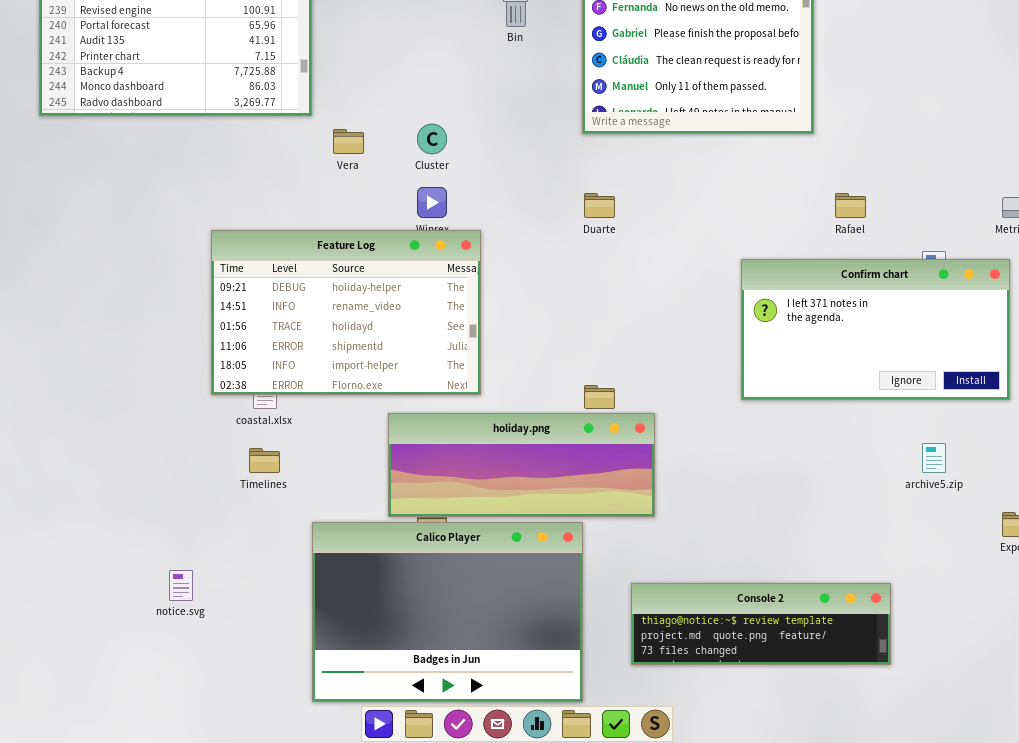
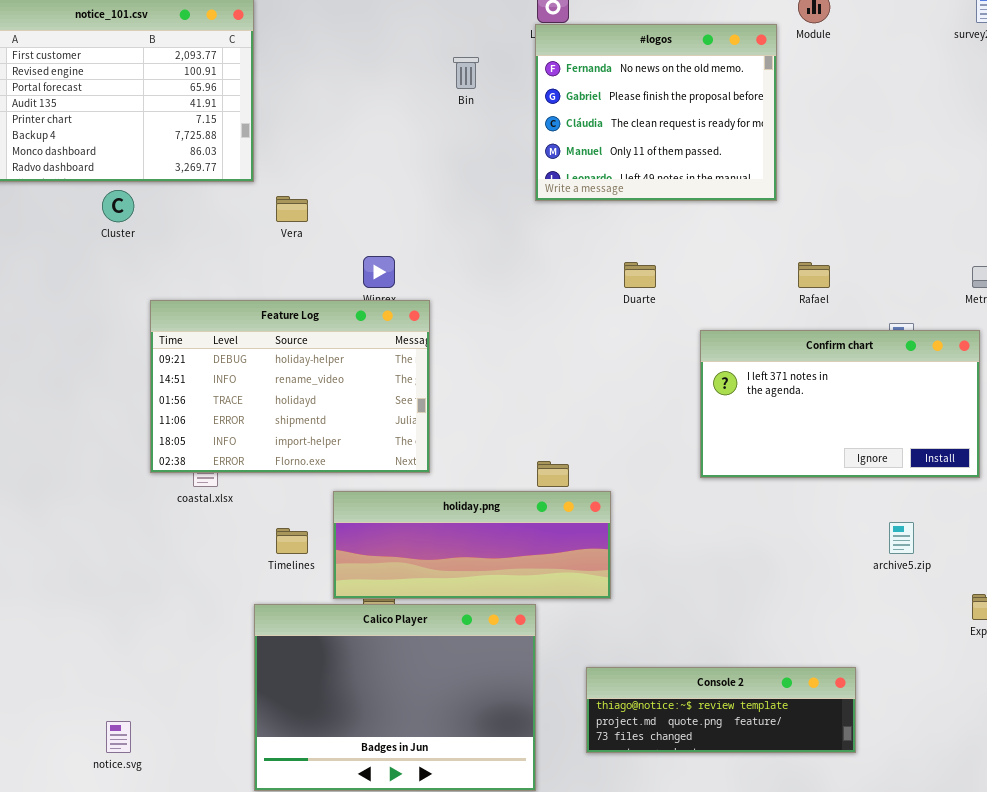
Cluster: [417,124,447,154] -> [102,190,134,222], moved
Duarte: [584,193,615,218] -> [624,262,656,288], moved
Timelines: [249,448,280,473] -> [276,528,308,554], moved
notice.svg: [169,570,193,601] -> [106,721,131,753], moved

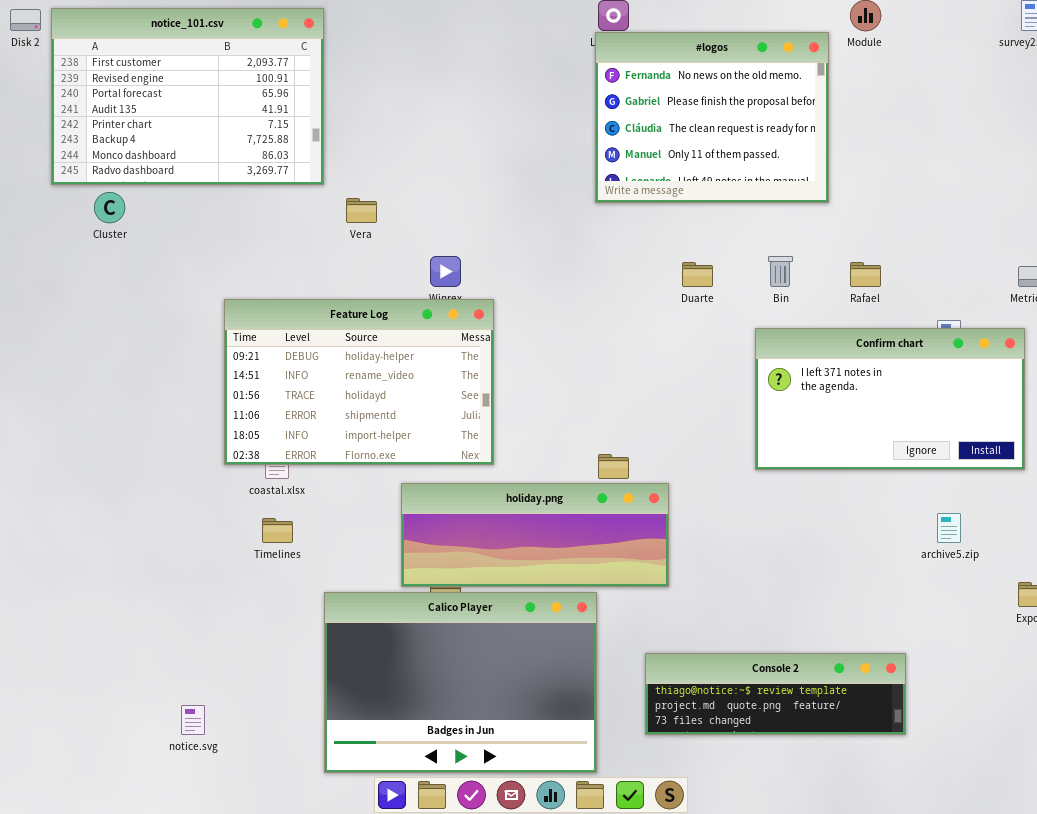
Bin: [453,57,479,89] -> [768,256,793,287], moved
Cluster: [102,190,134,222] -> [94,192,125,223], moved
Timelines: [276,528,308,554] -> [262,518,293,543], moved

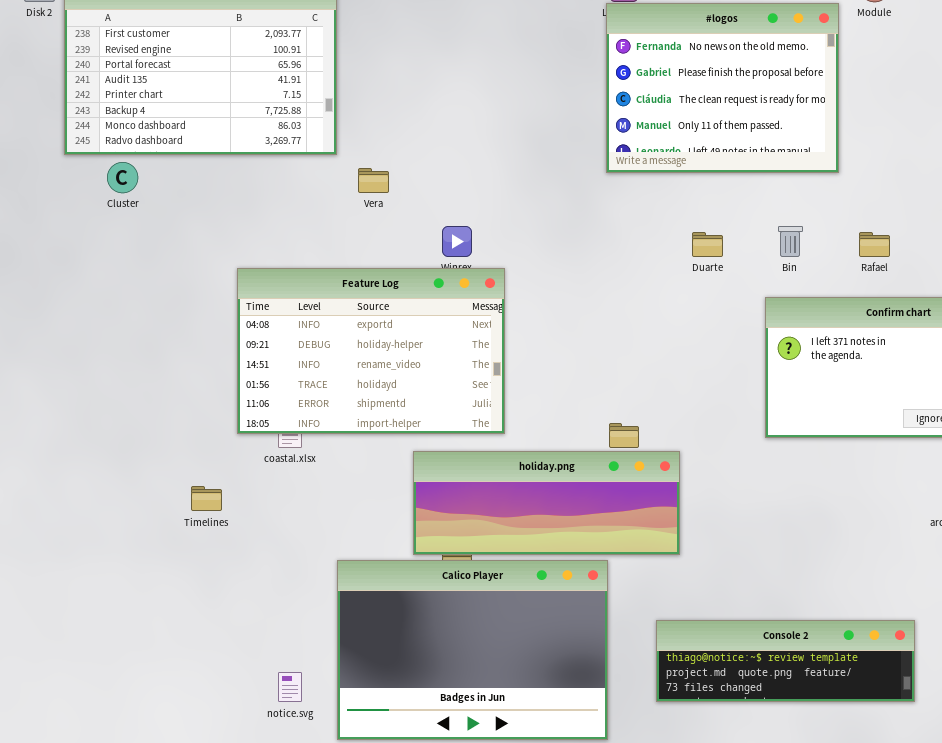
Feature Log: [224,299,494,465] -> [237,268,505,434], scrolled up 1 row
Timelines: [262,518,293,543] -> [191,486,222,511], moved
notice.svg: [181,705,205,735] -> [278,672,302,702], moved

